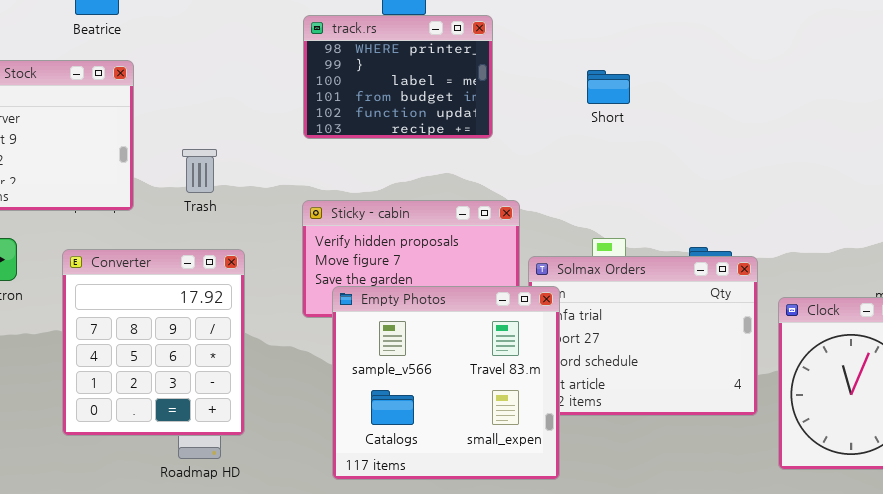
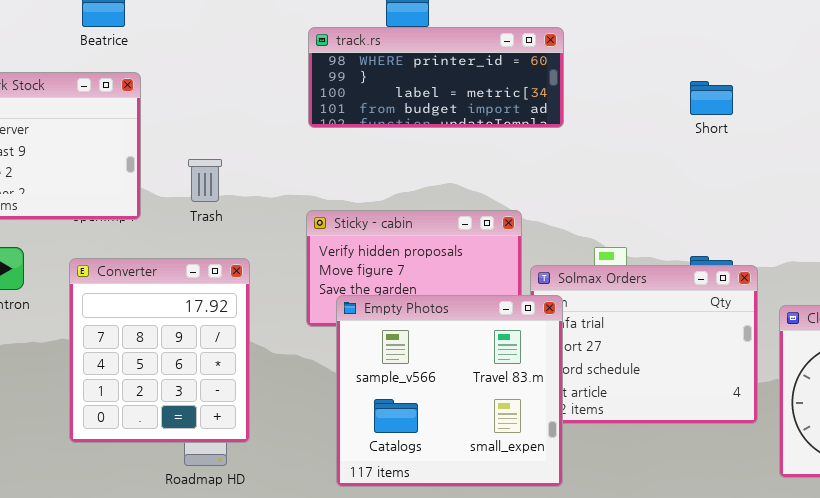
track.rs: [303,15,493,139] -> [308,27,564,128], resized
Short: [587,70,630,104] -> [690,81,733,115], moved

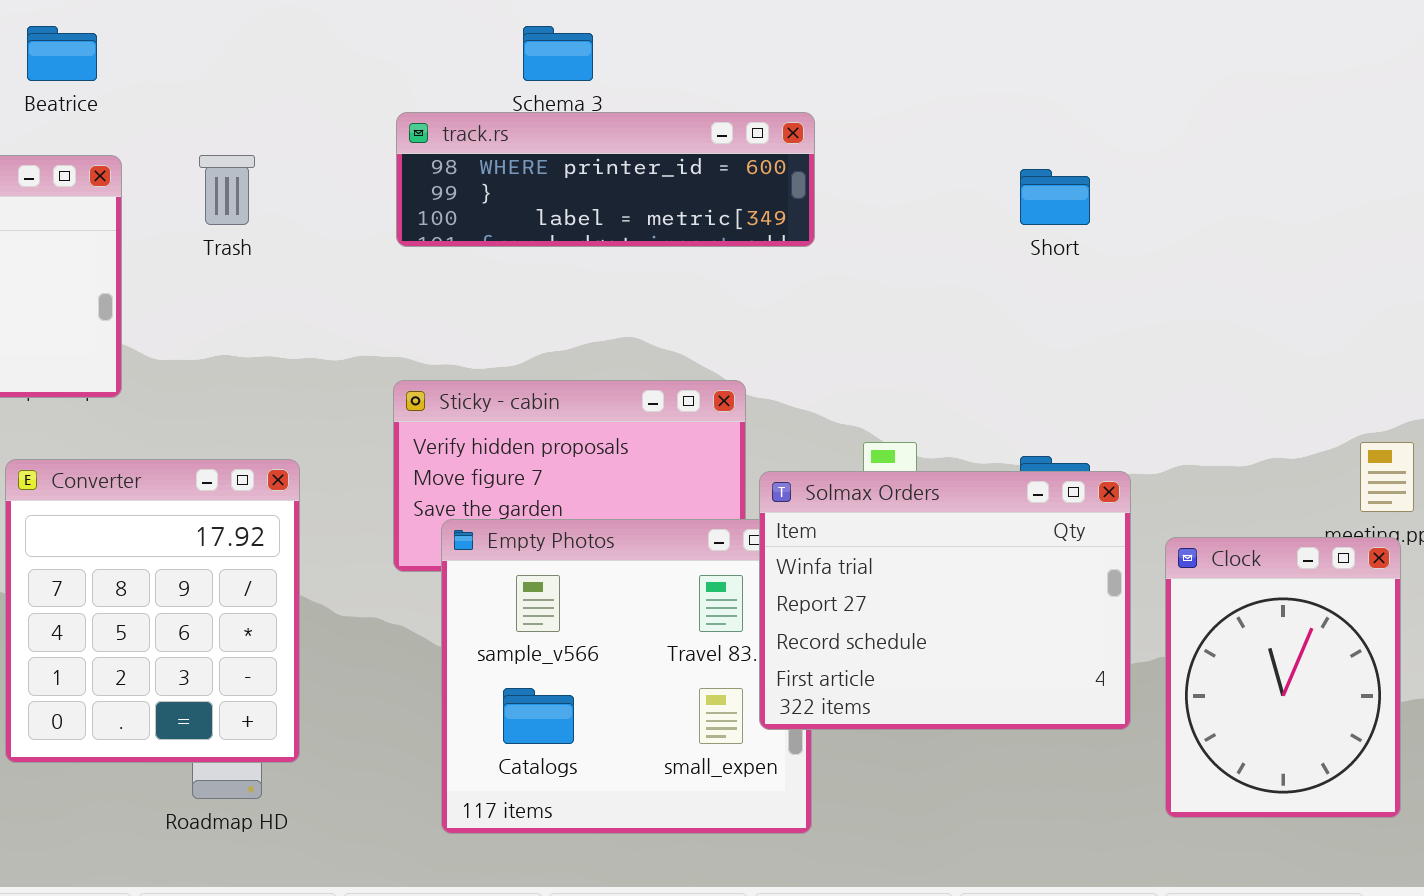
track.rs: [308,27,564,128] -> [396,112,815,247], resized
Trash: [188,159,222,202] -> [199,155,255,225], moved
Solmax Orders: [530,265,758,424] -> [759,471,1131,730], raised

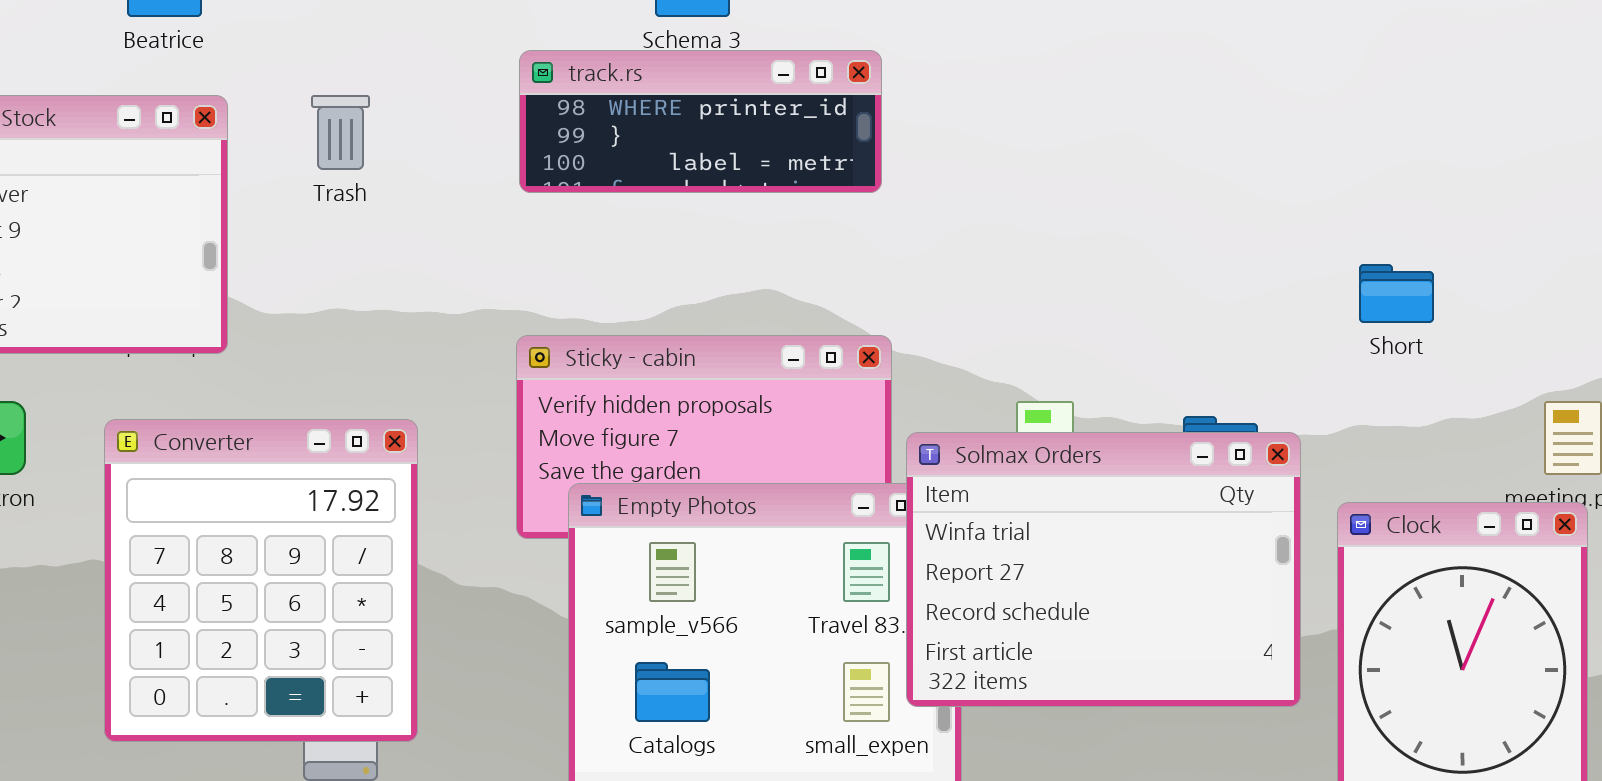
track.rs: [396,112,815,247] -> [519,50,882,193], resized
Short: [1020,169,1090,225] -> [1359,264,1434,323], moved

